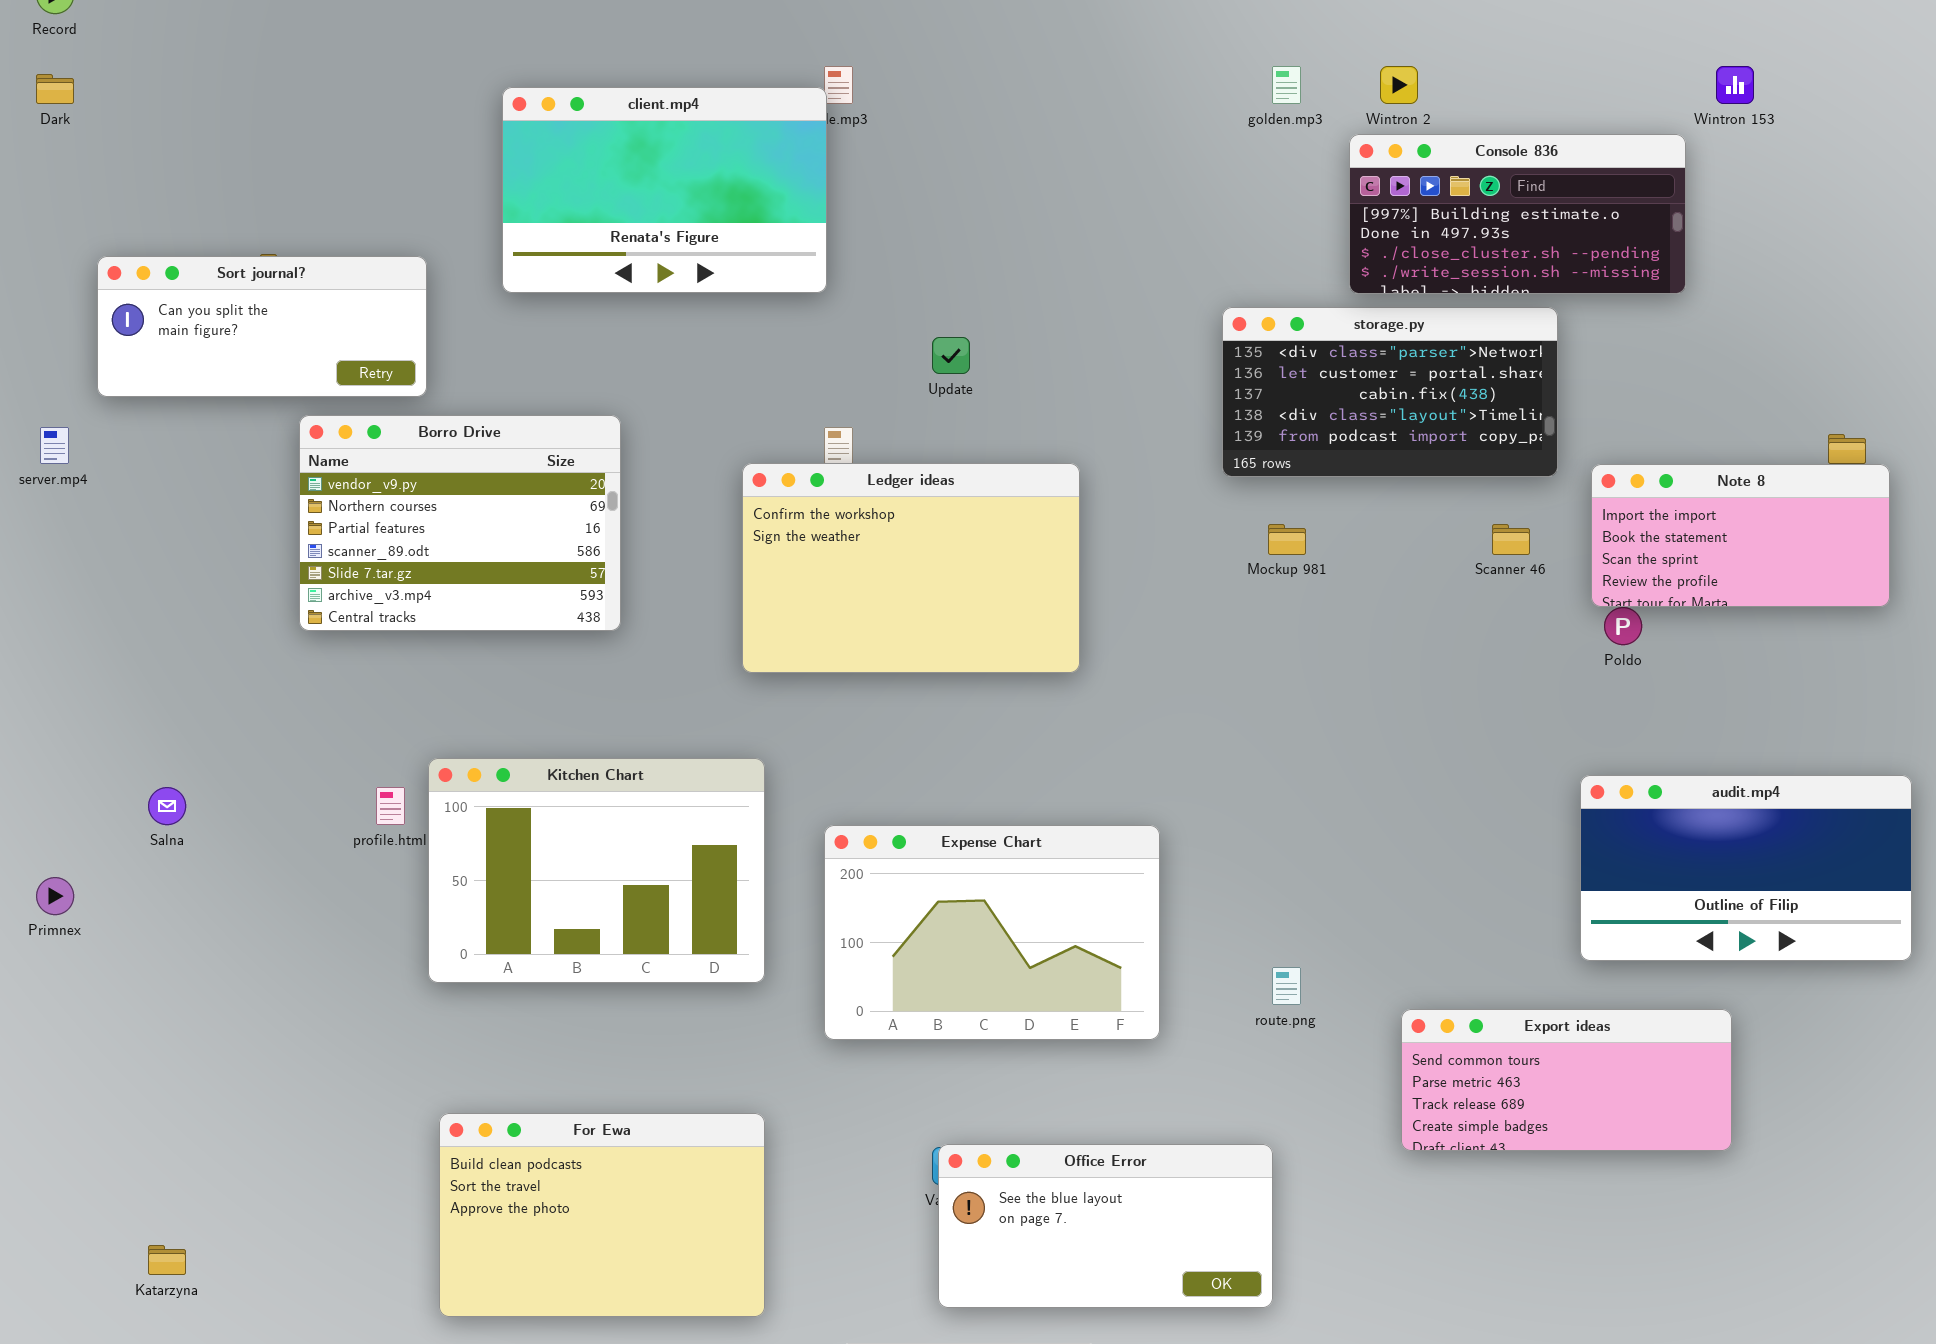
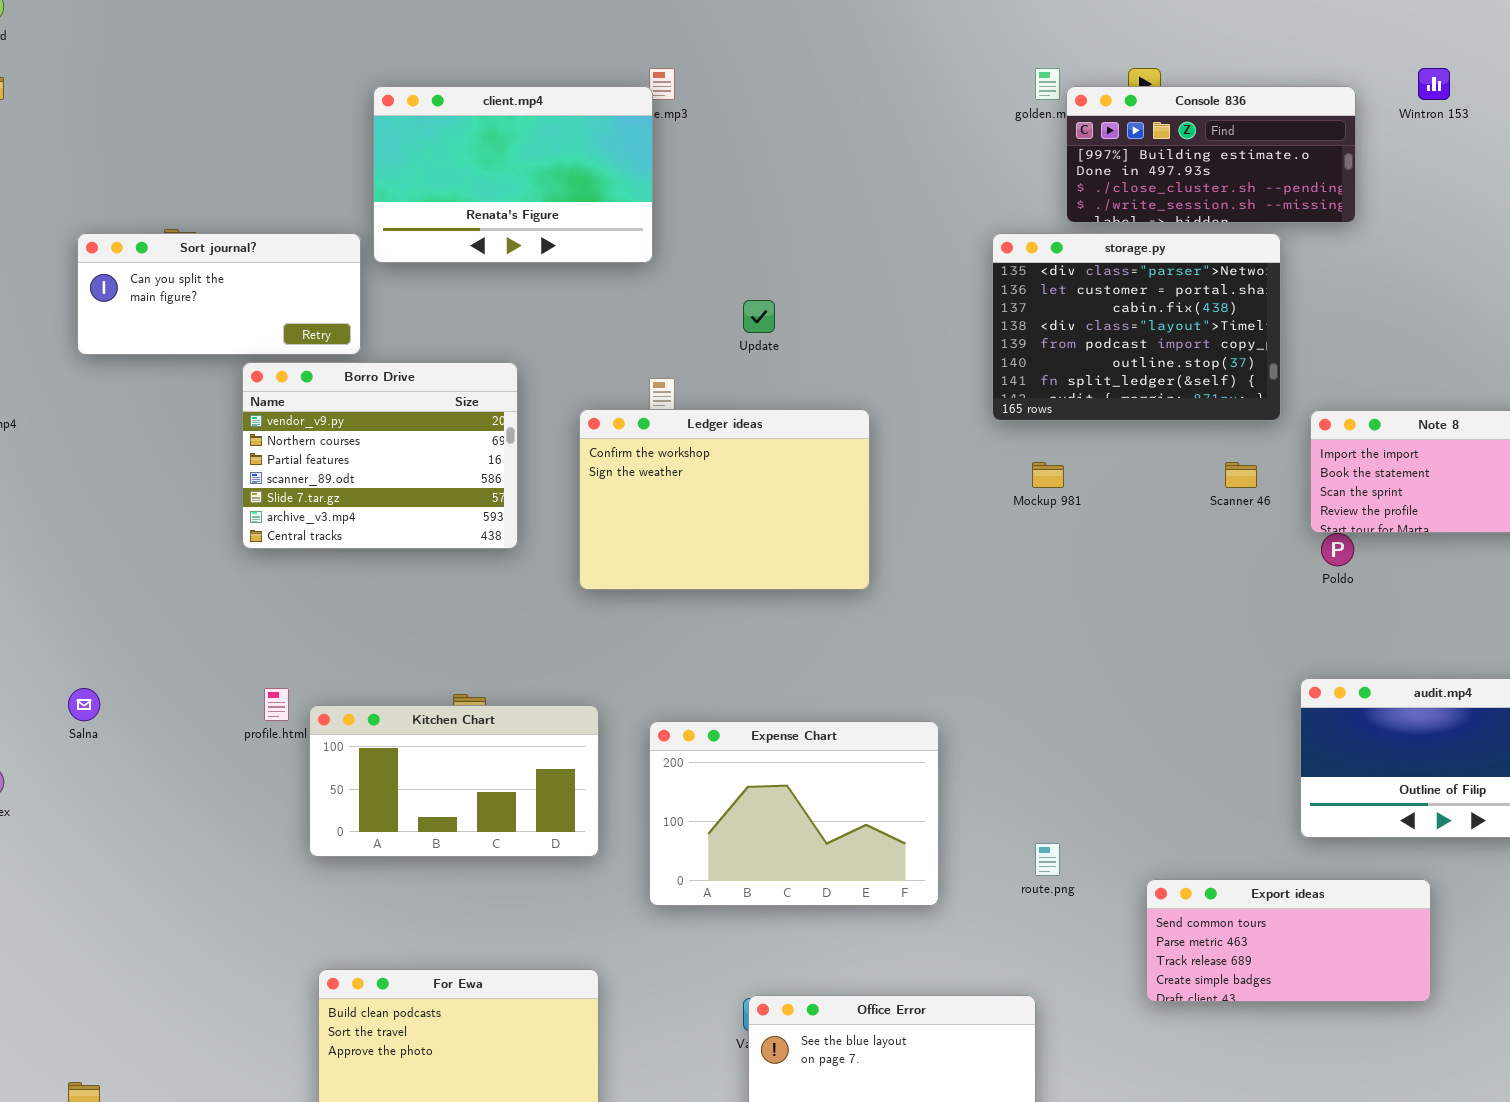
Console 836: [1349,134,1686,294] -> [1066,86,1356,223], moved
Sort journal?: [97,256,427,397] -> [77,233,361,355], moved
storage.py: [1222,307,1558,477] -> [992,233,1281,421], resized
Borro Drive: [299,415,621,631] -> [242,362,518,549], moved
Kitchen Chart: [428,758,765,983] -> [309,705,599,857], resized

